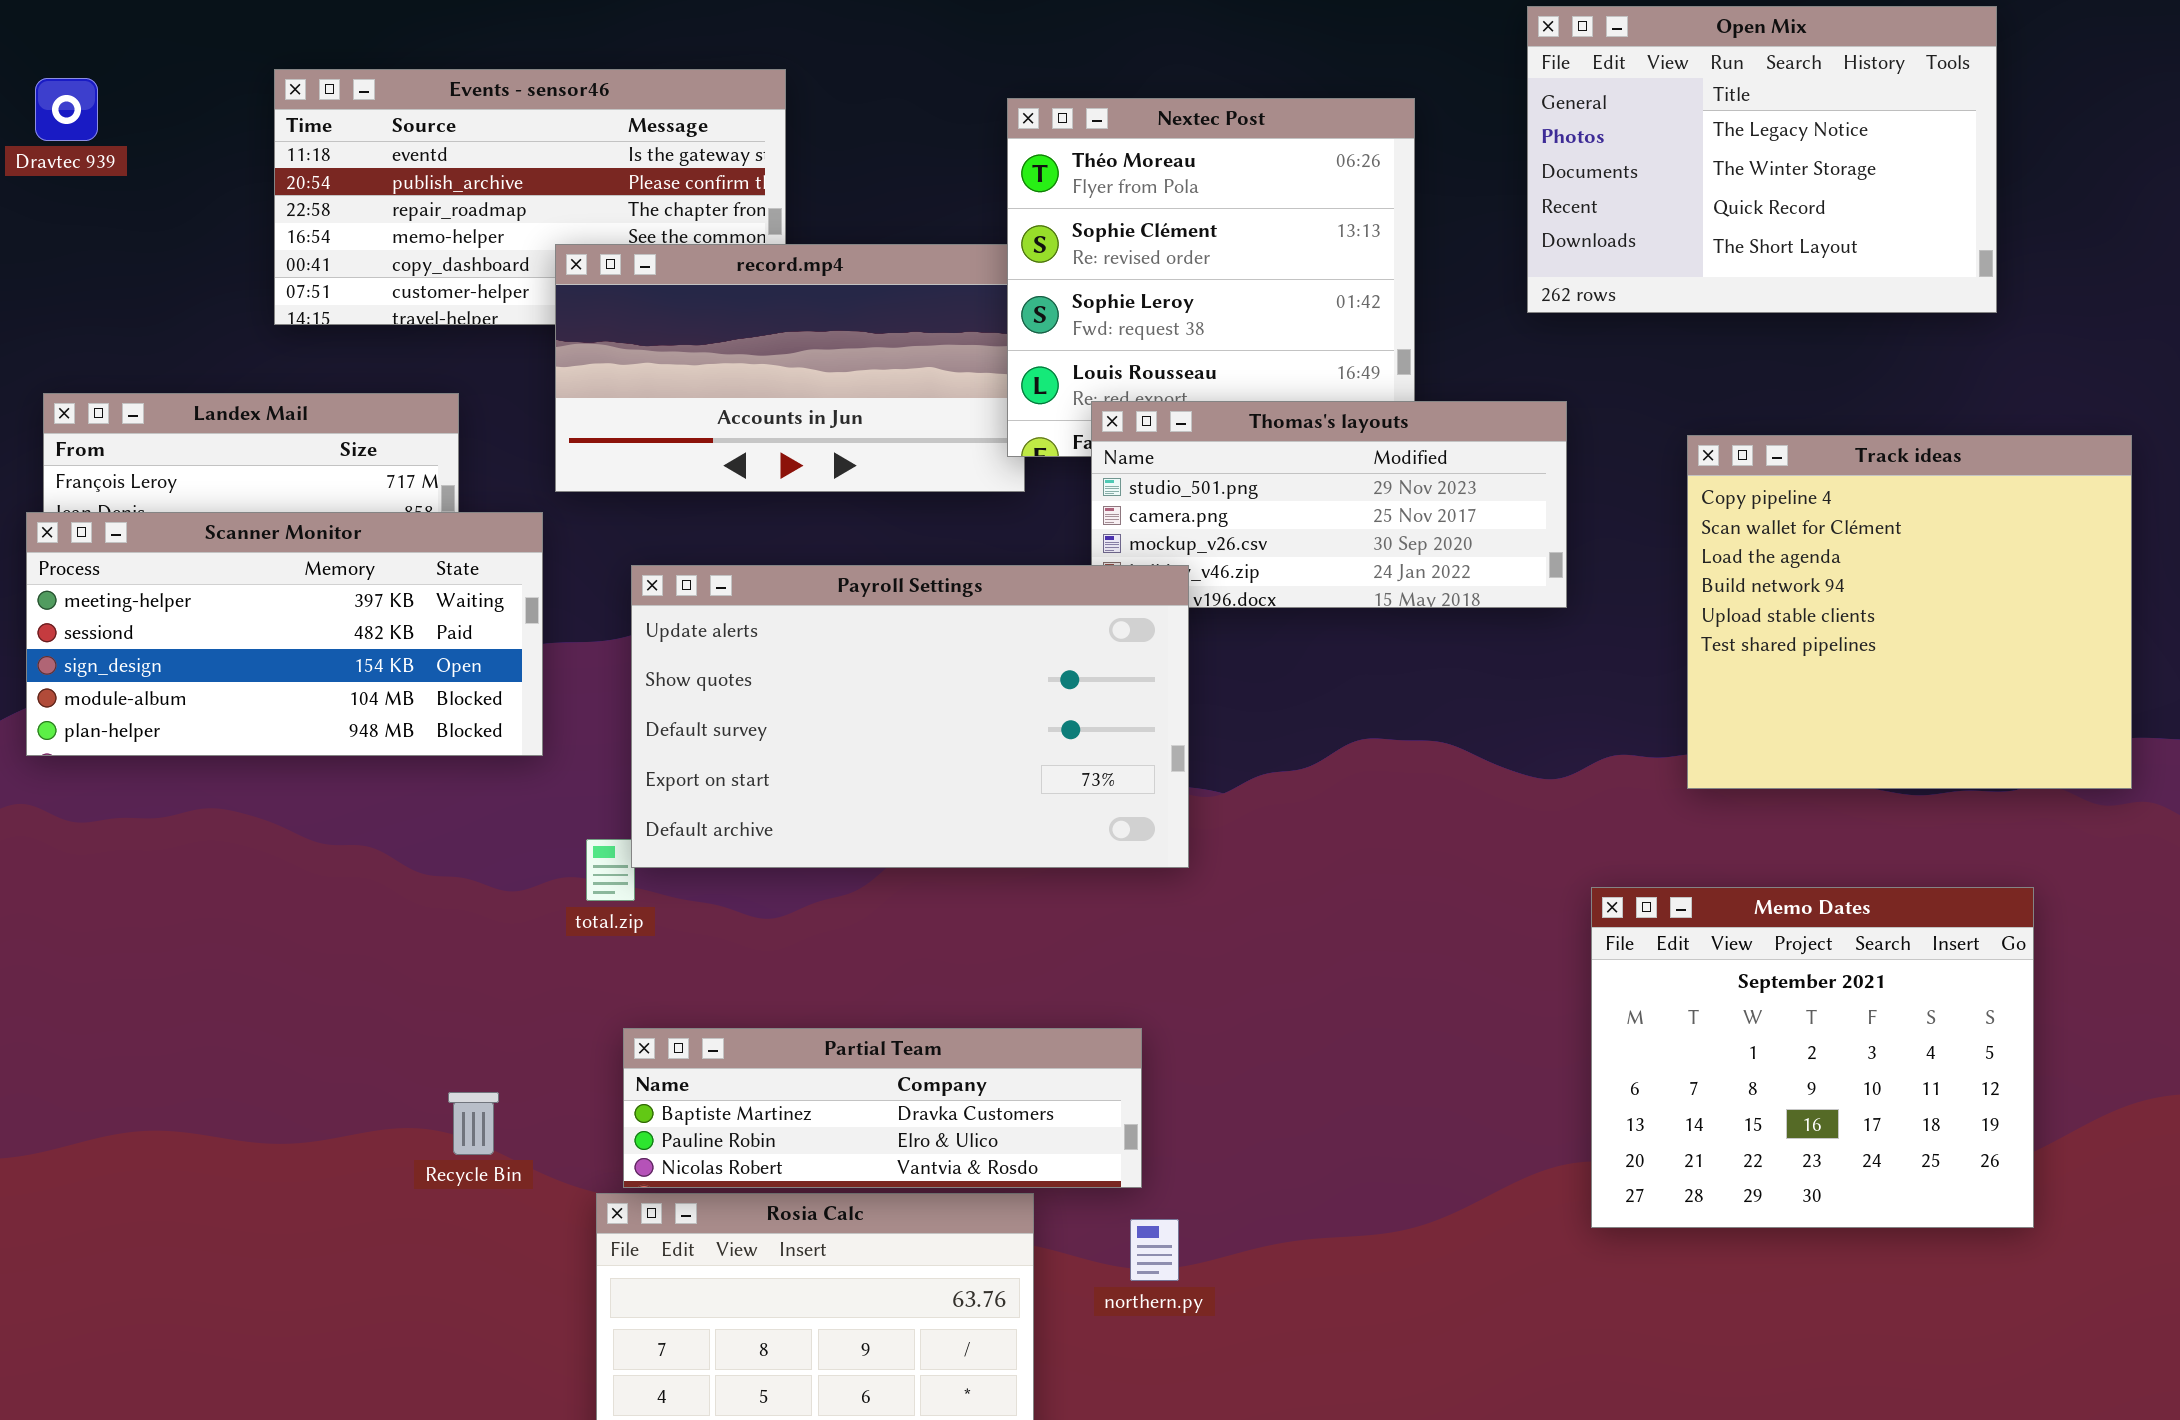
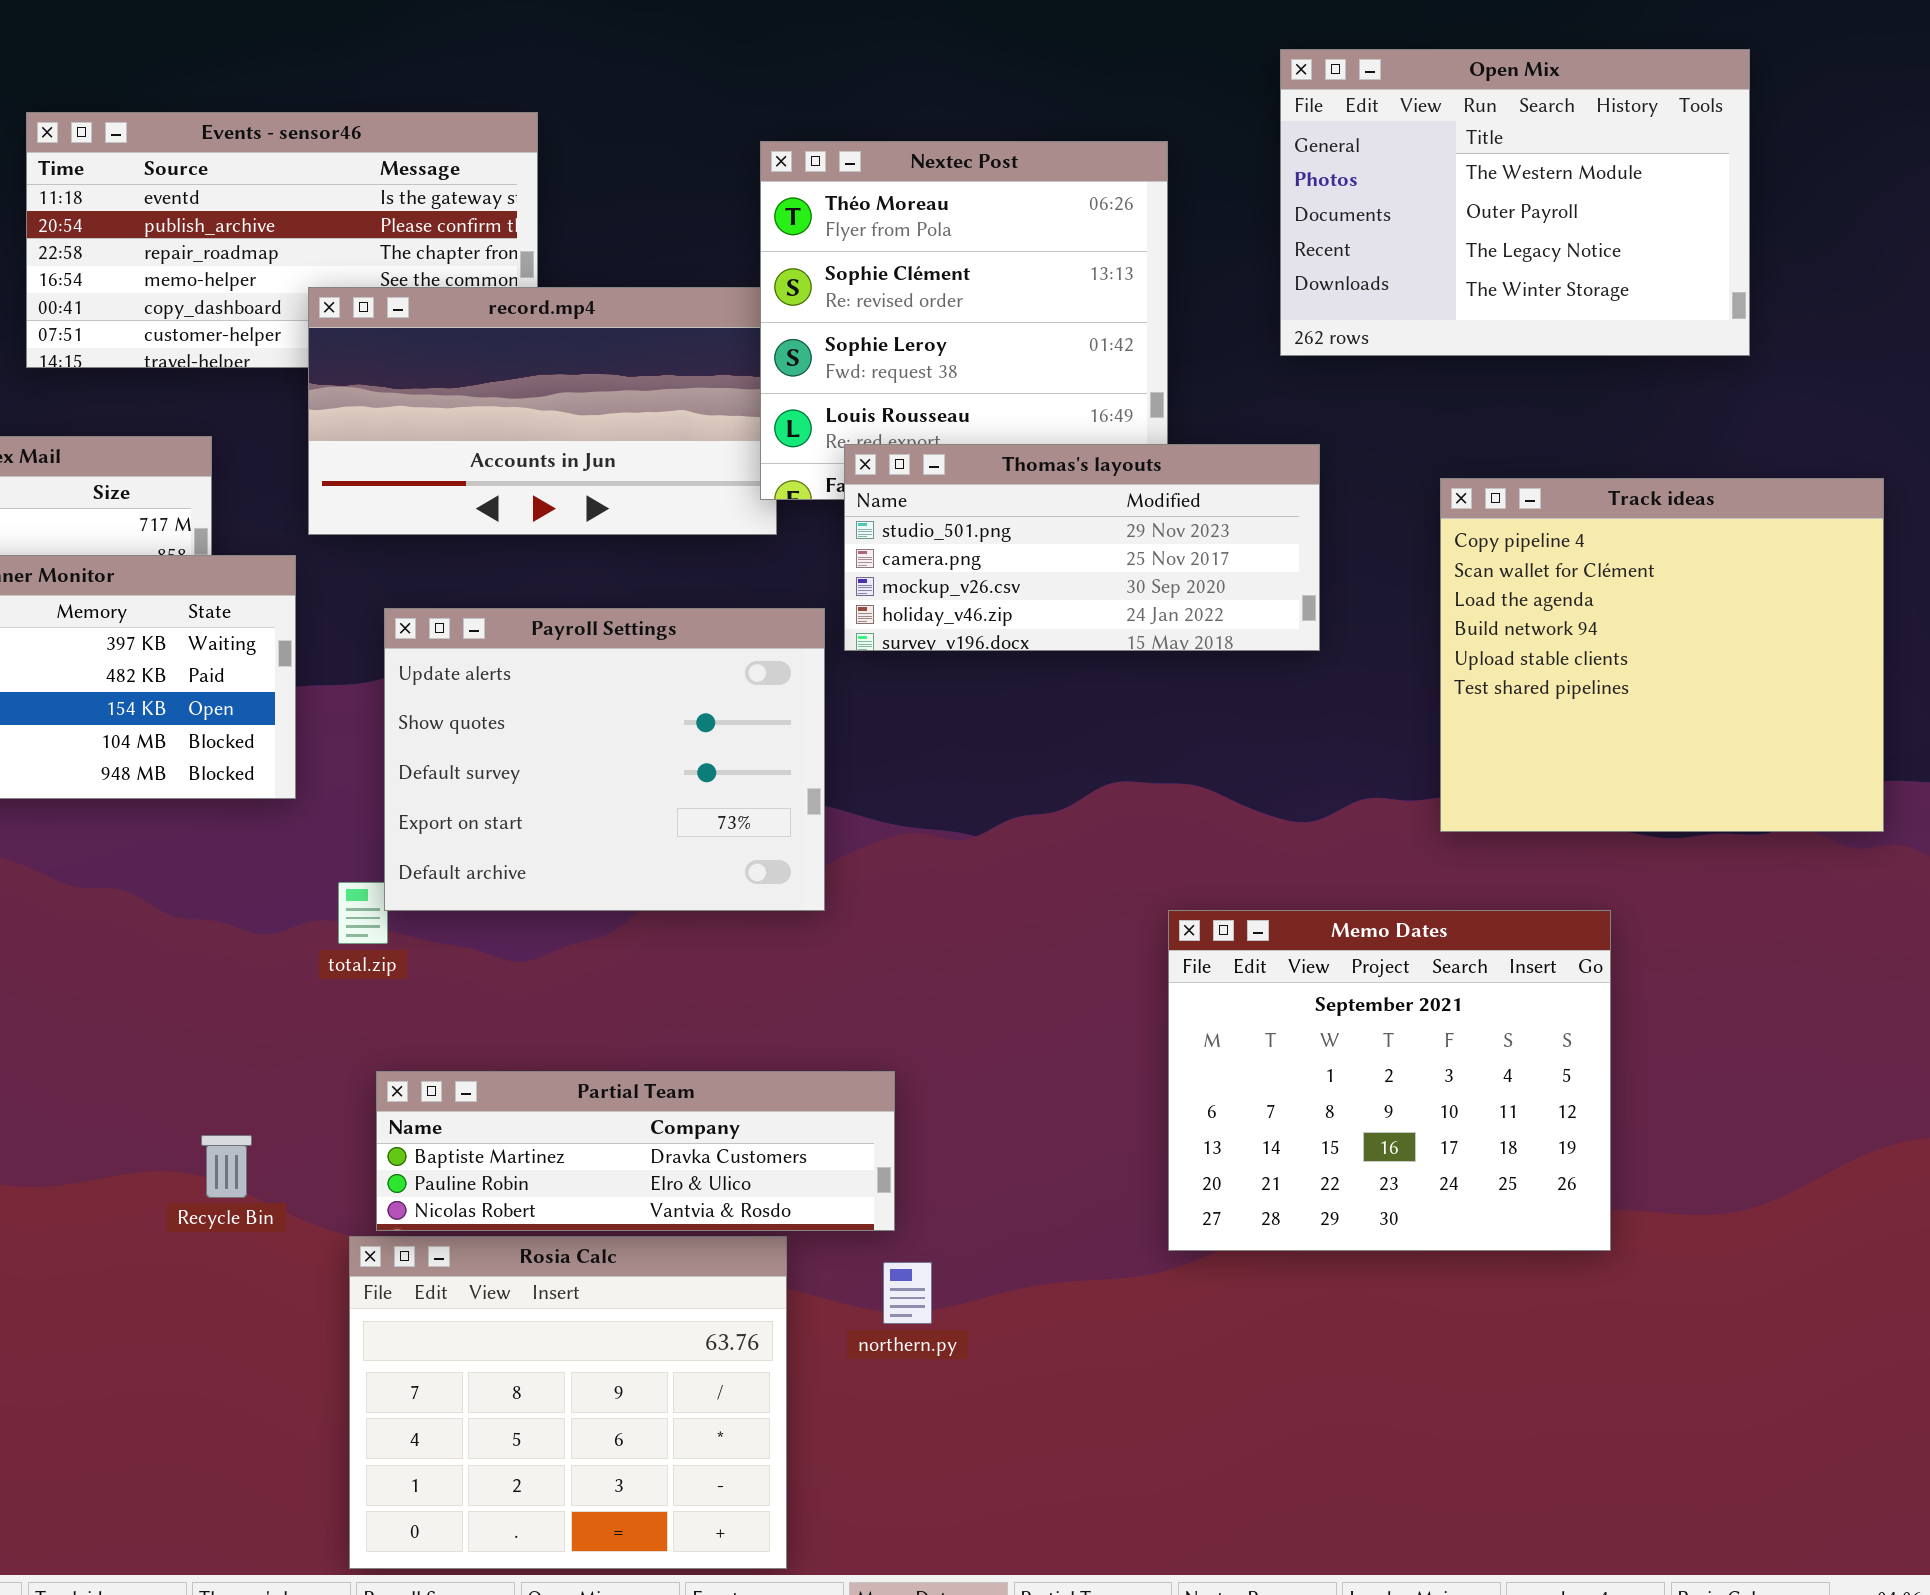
Open Mix: [1527,6,1997,313] -> [1280,49,1750,356], scrolled up 2 rows
Payroll Settings: [631,565,1189,868] -> [384,608,825,911], resized
Memo Dates: [1591,887,2034,1228] -> [1168,910,1611,1251], moved

